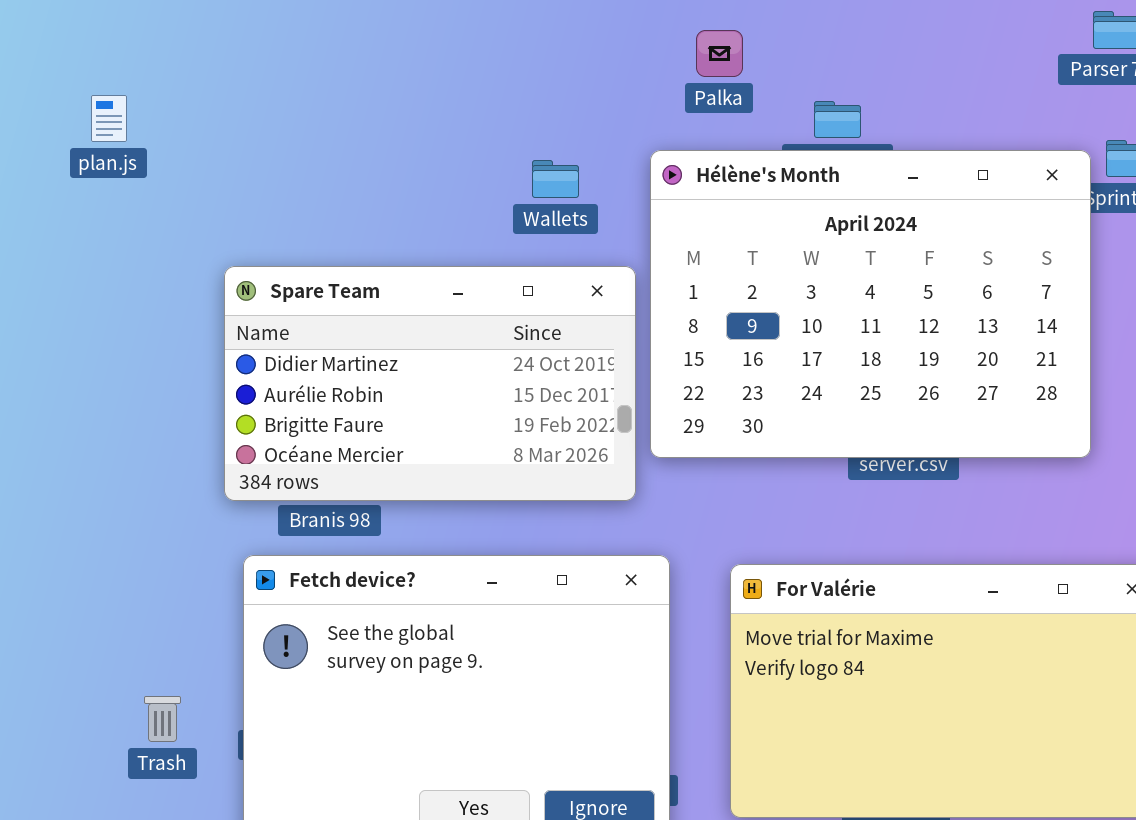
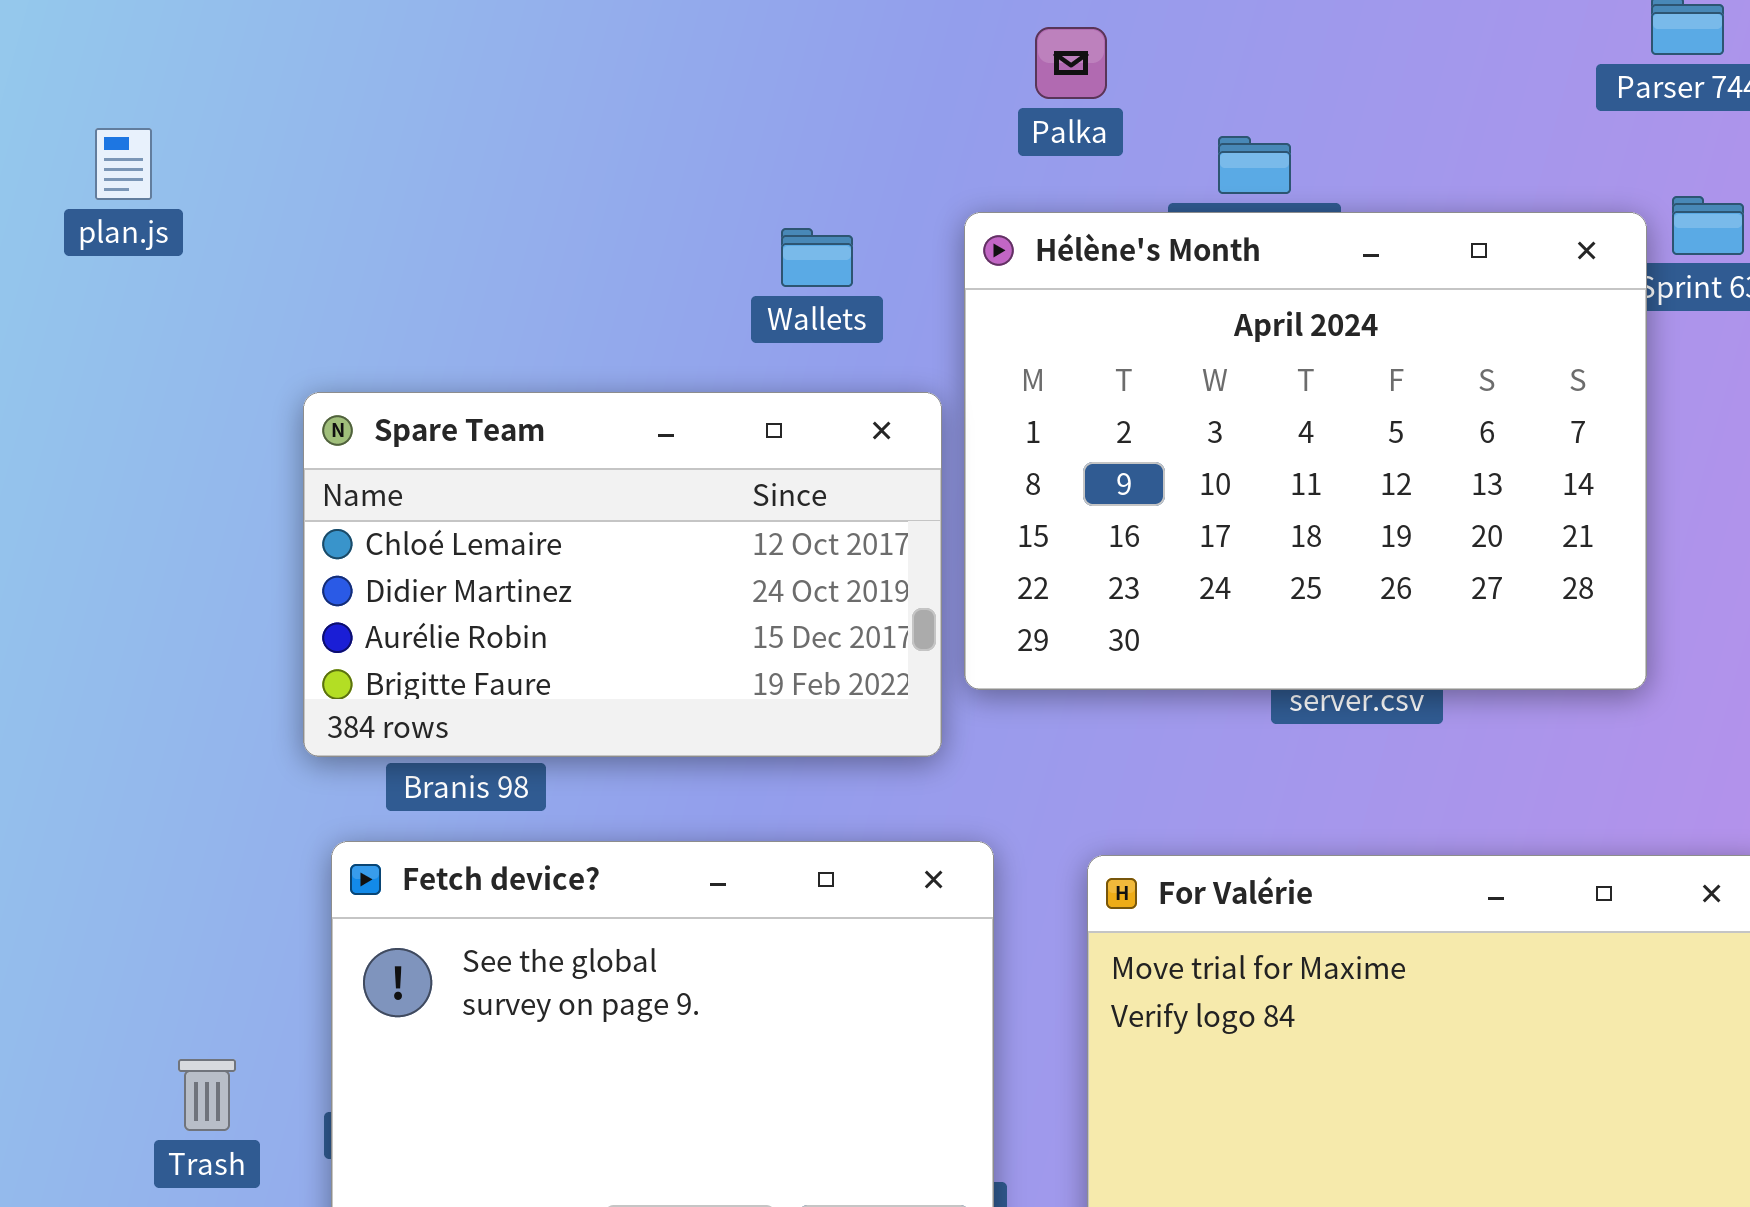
Spare Team: [224,266,636,501] -> [303,392,942,757], scrolled up 1 row

